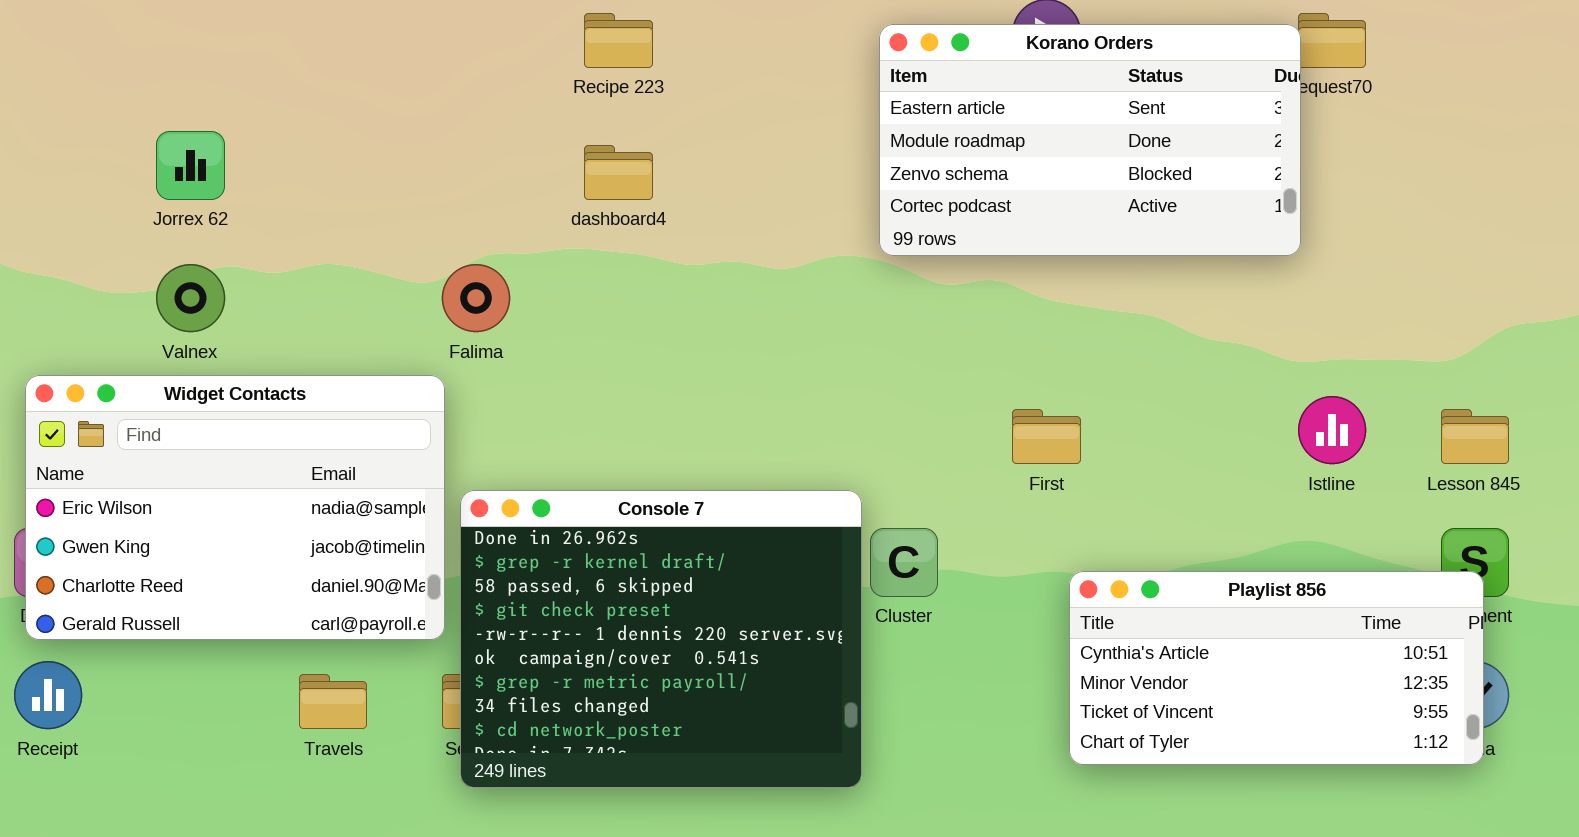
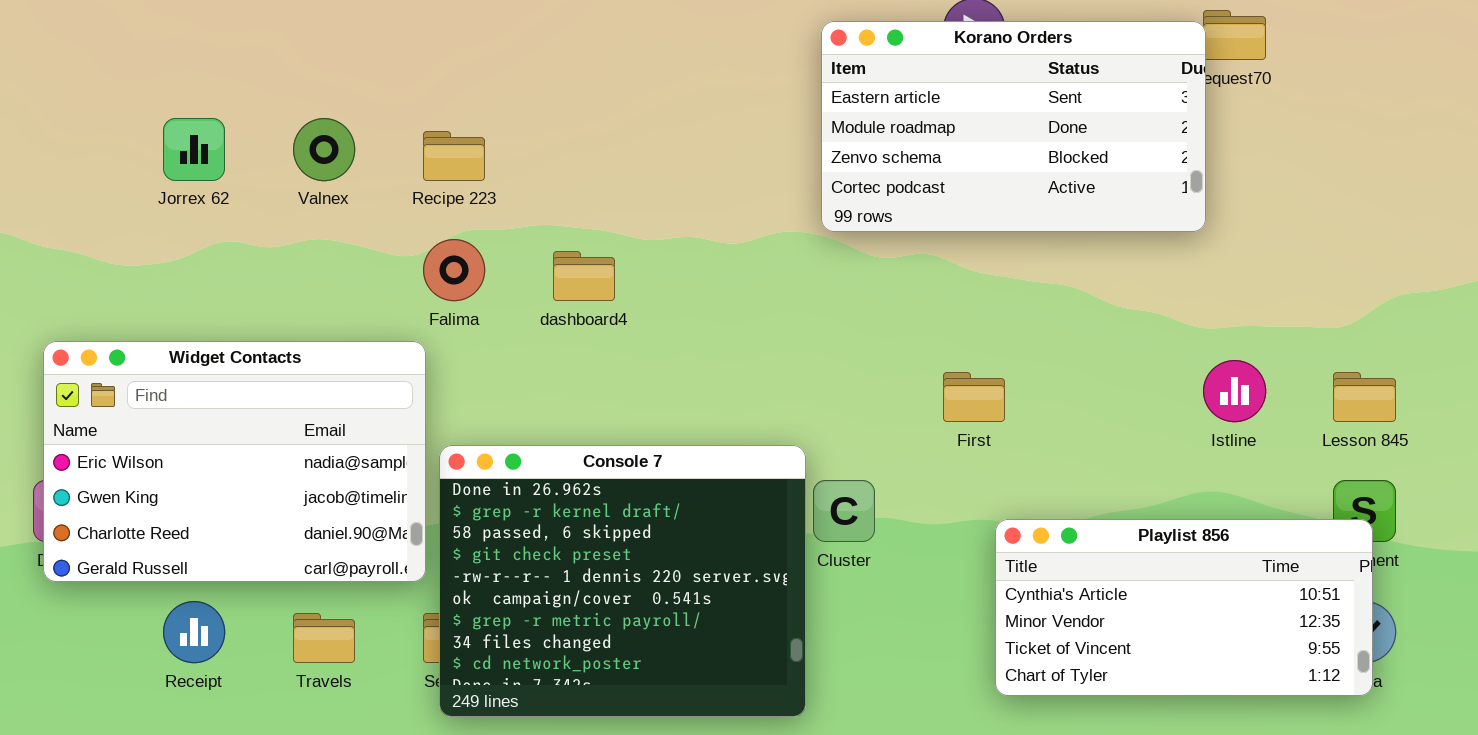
Recipe 223: [584,13,653,68] -> [423,131,485,181], moved
dashboard4: [584,145,653,200] -> [553,251,615,301], moved
Valnex: [156,264,225,332] -> [293,118,355,181], moved
Receipt: [14,661,82,729] -> [163,601,225,663], moved

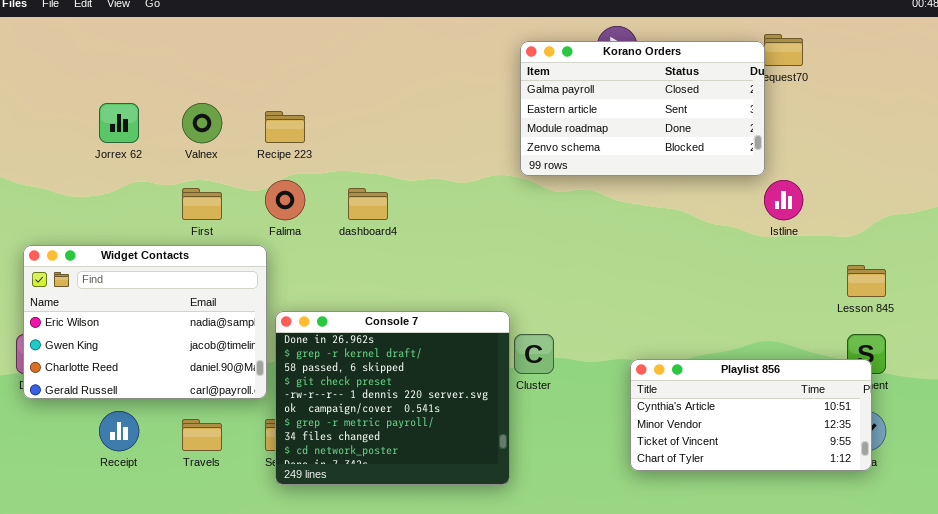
Korano Orders: [821,21,1206,232] -> [520,41,765,176], scrolled up 1 row
Istline: [1203,360,1266,422] -> [764,180,803,220], moved
First: [943,372,1005,422] -> [182,188,222,220], moved

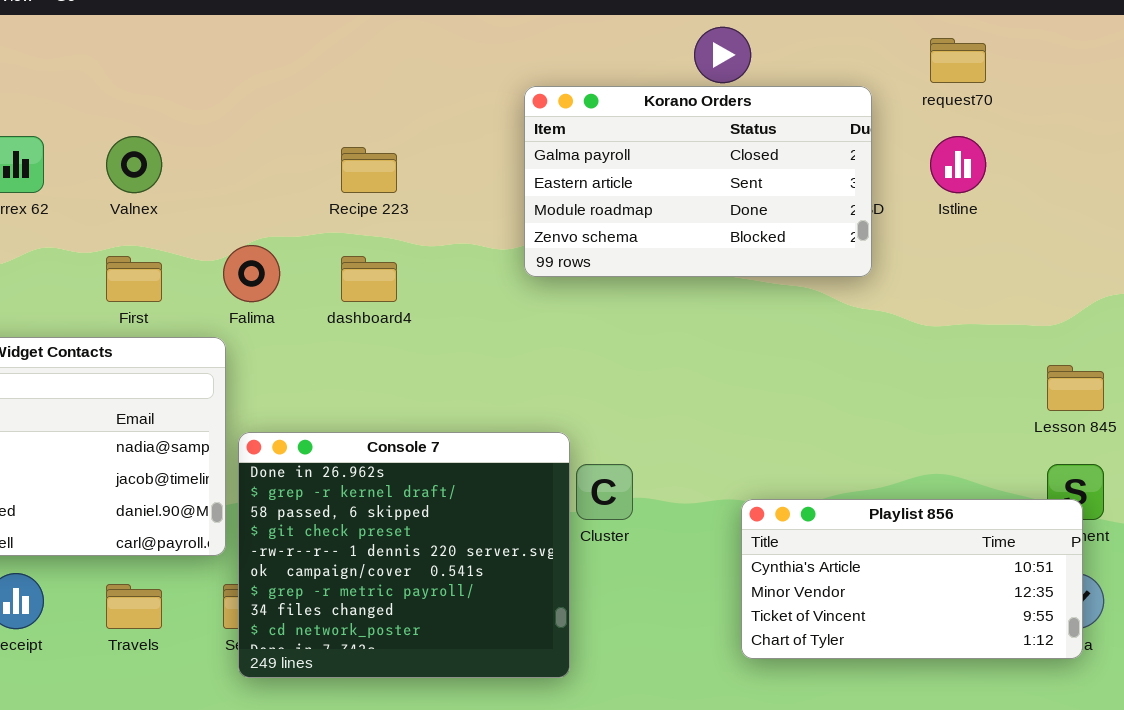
Korano Orders: [520,41,765,176] -> [524,86,872,277], moved
Recipe 223: [265,111,305,143] -> [341,147,397,193], moved
Istline: [764,180,803,220] -> [930,136,986,193], moved

